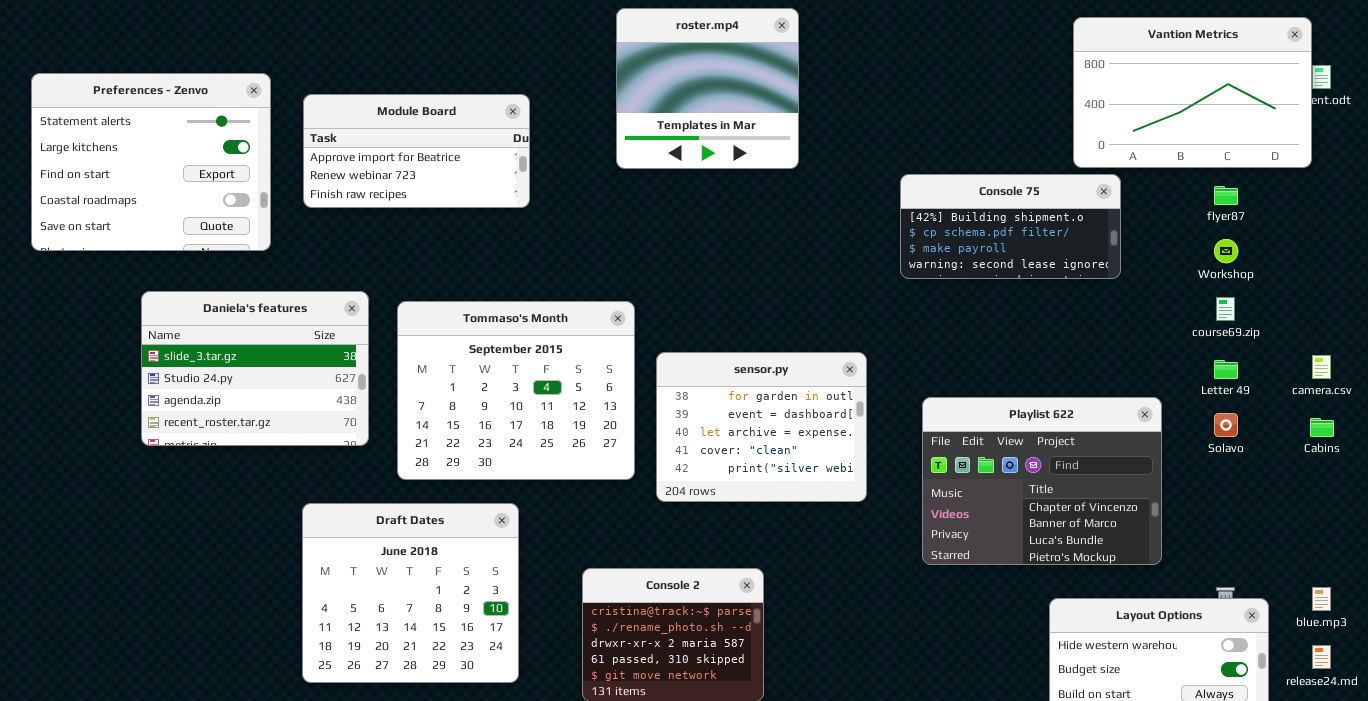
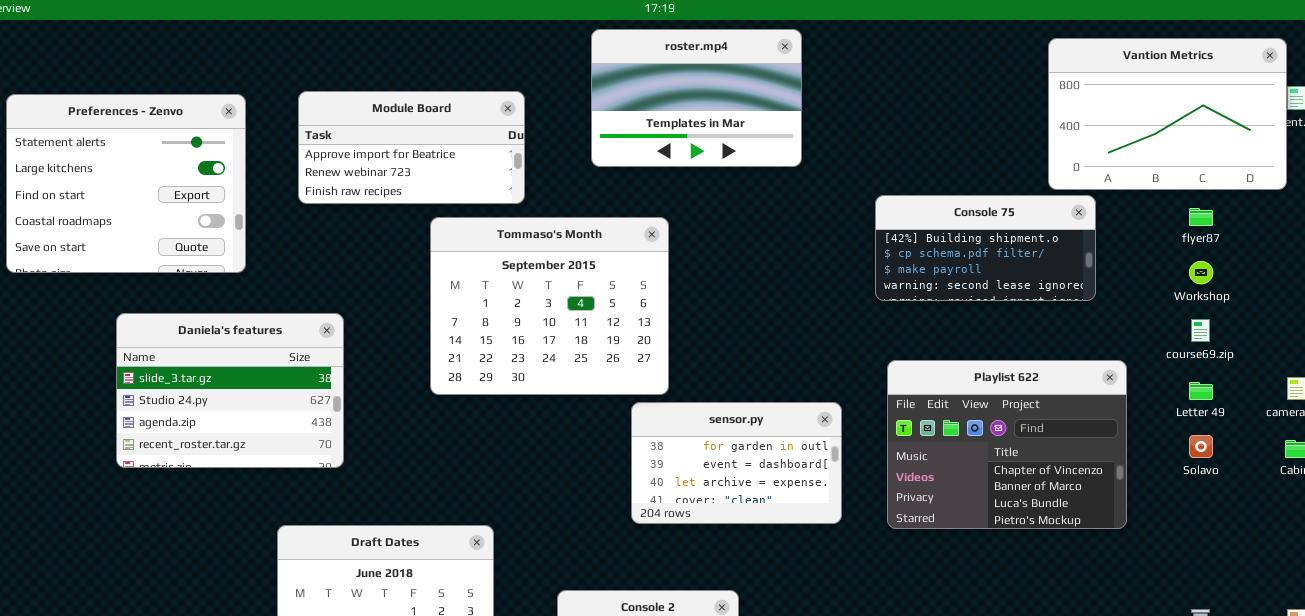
roster.mp4: [616,8,799,169] -> [591,29,802,167], resized
Module Board: [303,94,530,208] -> [298,91,525,204], moved
Tommaso's Month: [397,301,635,480] -> [430,217,669,395], moved
sensor.py: [656,352,867,502] -> [631,402,842,524], resized
Playlist 622: [922,397,1162,565] -> [887,360,1127,529], moved

